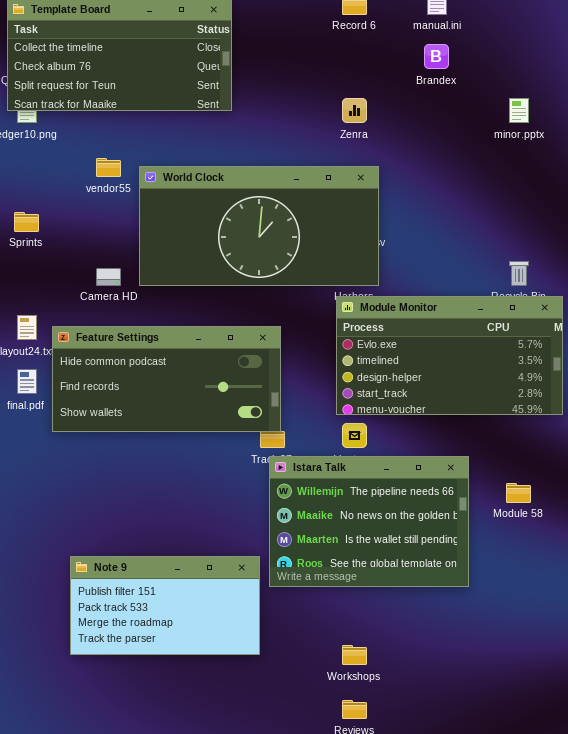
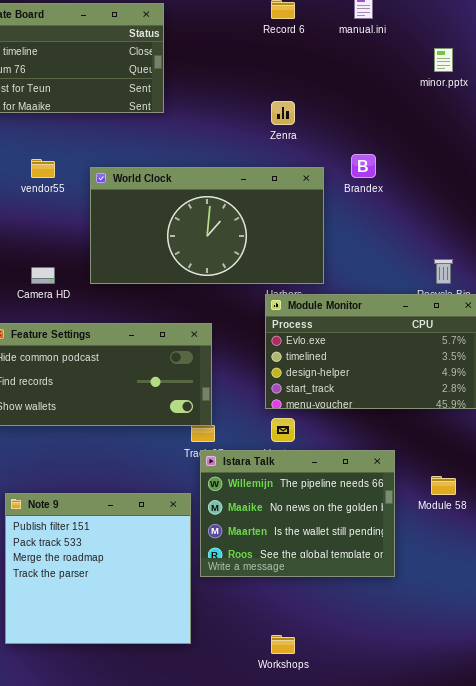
Brandex: [424,44,449,69] -> [351,154,376,178], moved
minor.pptx: [509,98,529,123] -> [434,48,453,72], moved
World Clock: [139,166,379,286] -> [90,167,324,284], moved
Note 9: [70,556,260,655] -> [5,493,191,644], resized

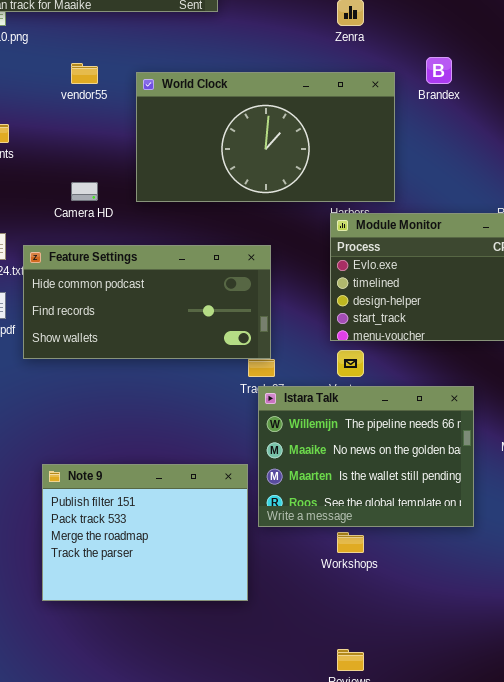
Note 9: [5,493,191,644] -> [42,464,248,601], resized
Workshops: [271,635,295,654] -> [337,532,364,553], moved

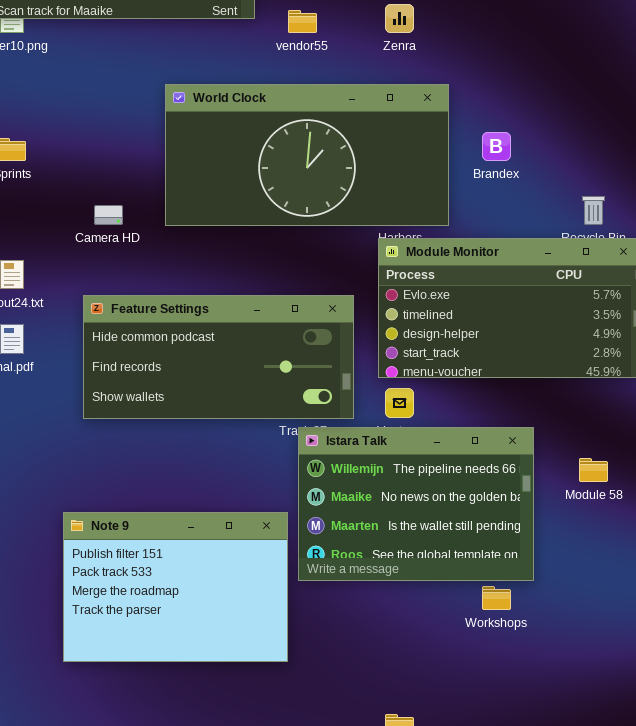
Brandex: [426,57,452,84] -> [482,132,511,161], moved
vendor55: [71,63,98,84] -> [288,10,317,33], moved
Feature Settings: [23,245,271,359] -> [83,295,354,419], moved
Workshops: [337,532,364,553] -> [482,586,511,610], moved

